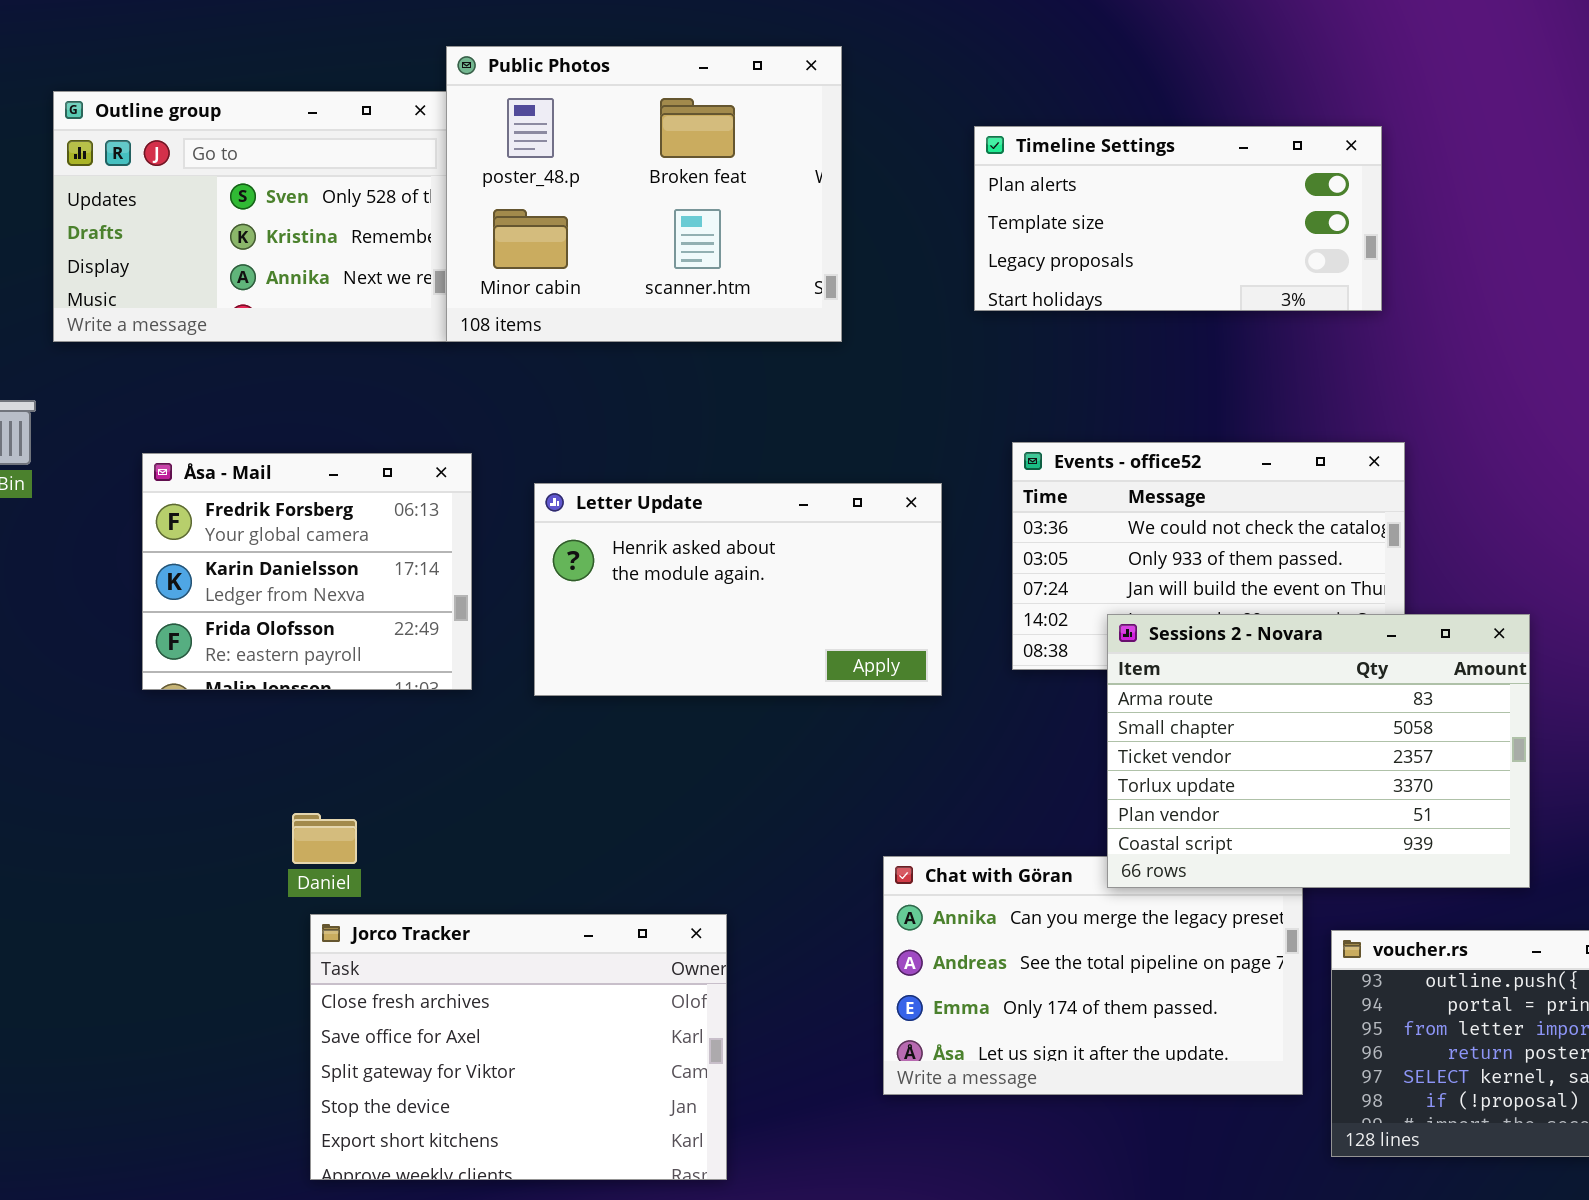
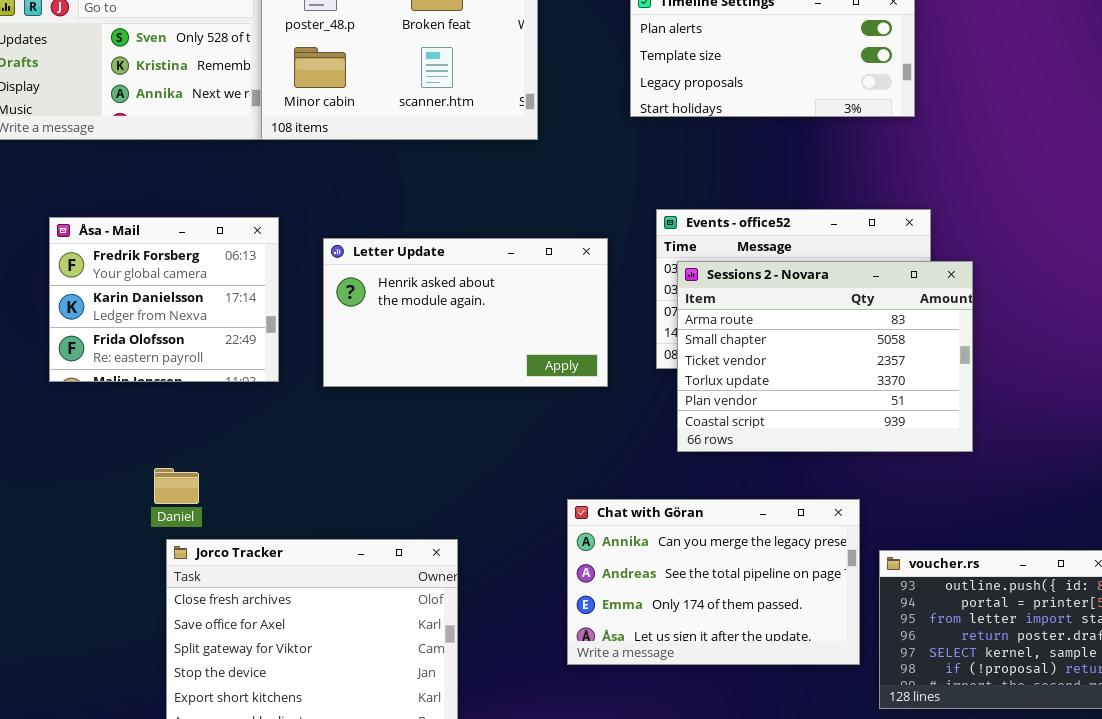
Sessions 2 - Novara: [1107,614,1530,888] -> [677,261,973,452], moved

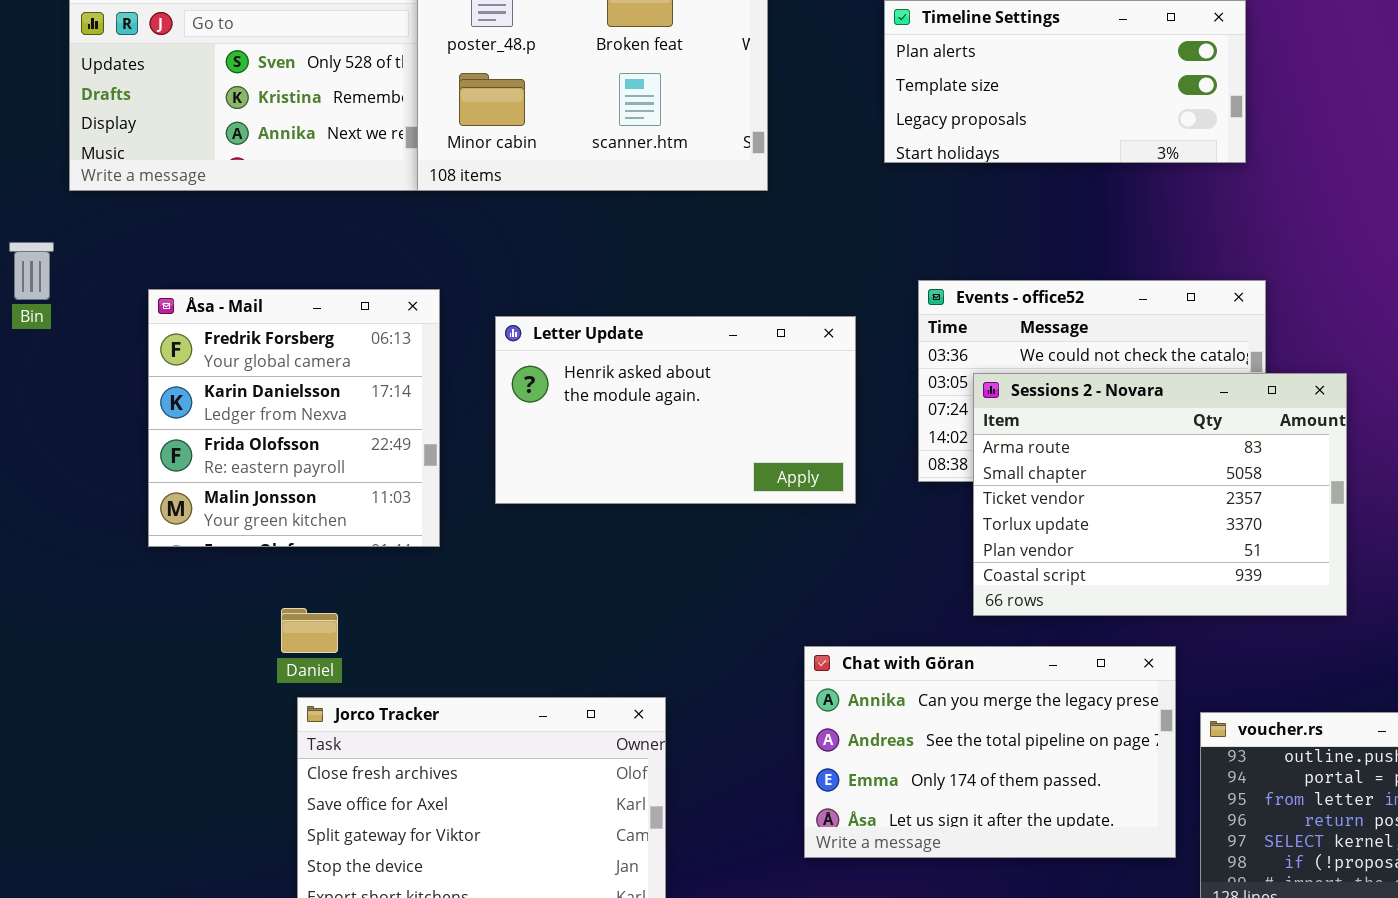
Åsa - Mail: [49,217,279,382] -> [148,289,440,547], resized
Sessions 2 - Novara: [677,261,973,452] -> [973,373,1347,616], moved

